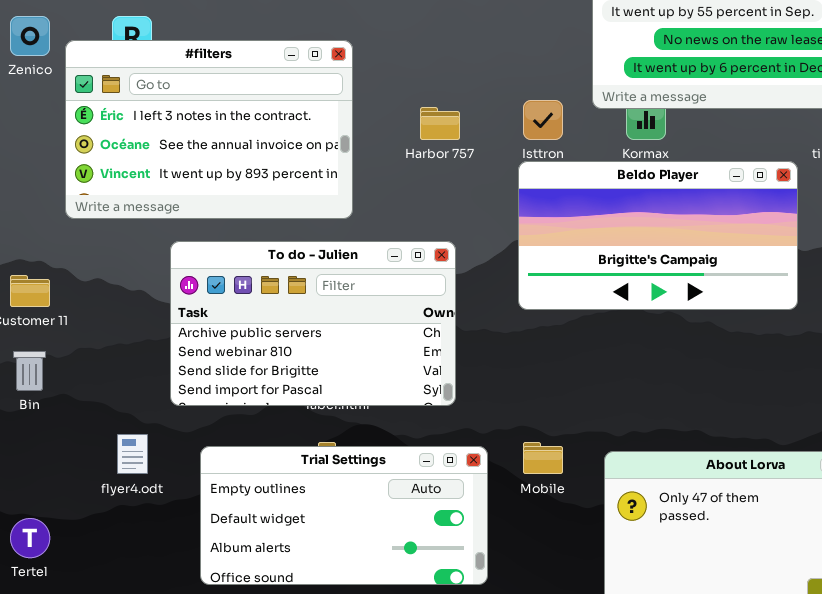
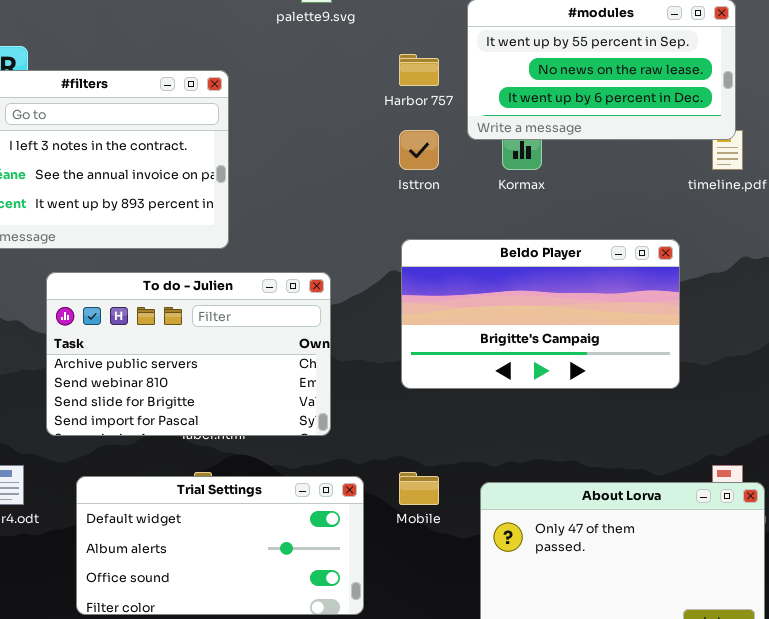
Harbor 757: [420,107,460,140] -> [399,54,439,86], moved
Beldo Player: [518,161,798,310] -> [401,239,680,389], moved
Trial Settings: [200,446,488,585] -> [76,476,364,615], scrolled down 1 row

